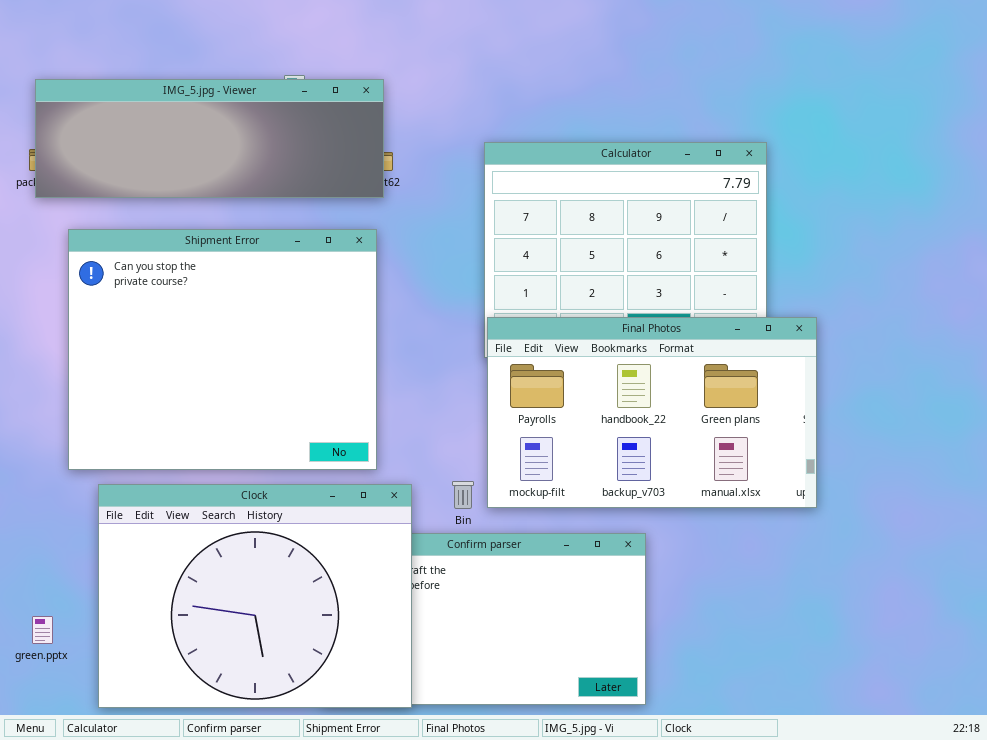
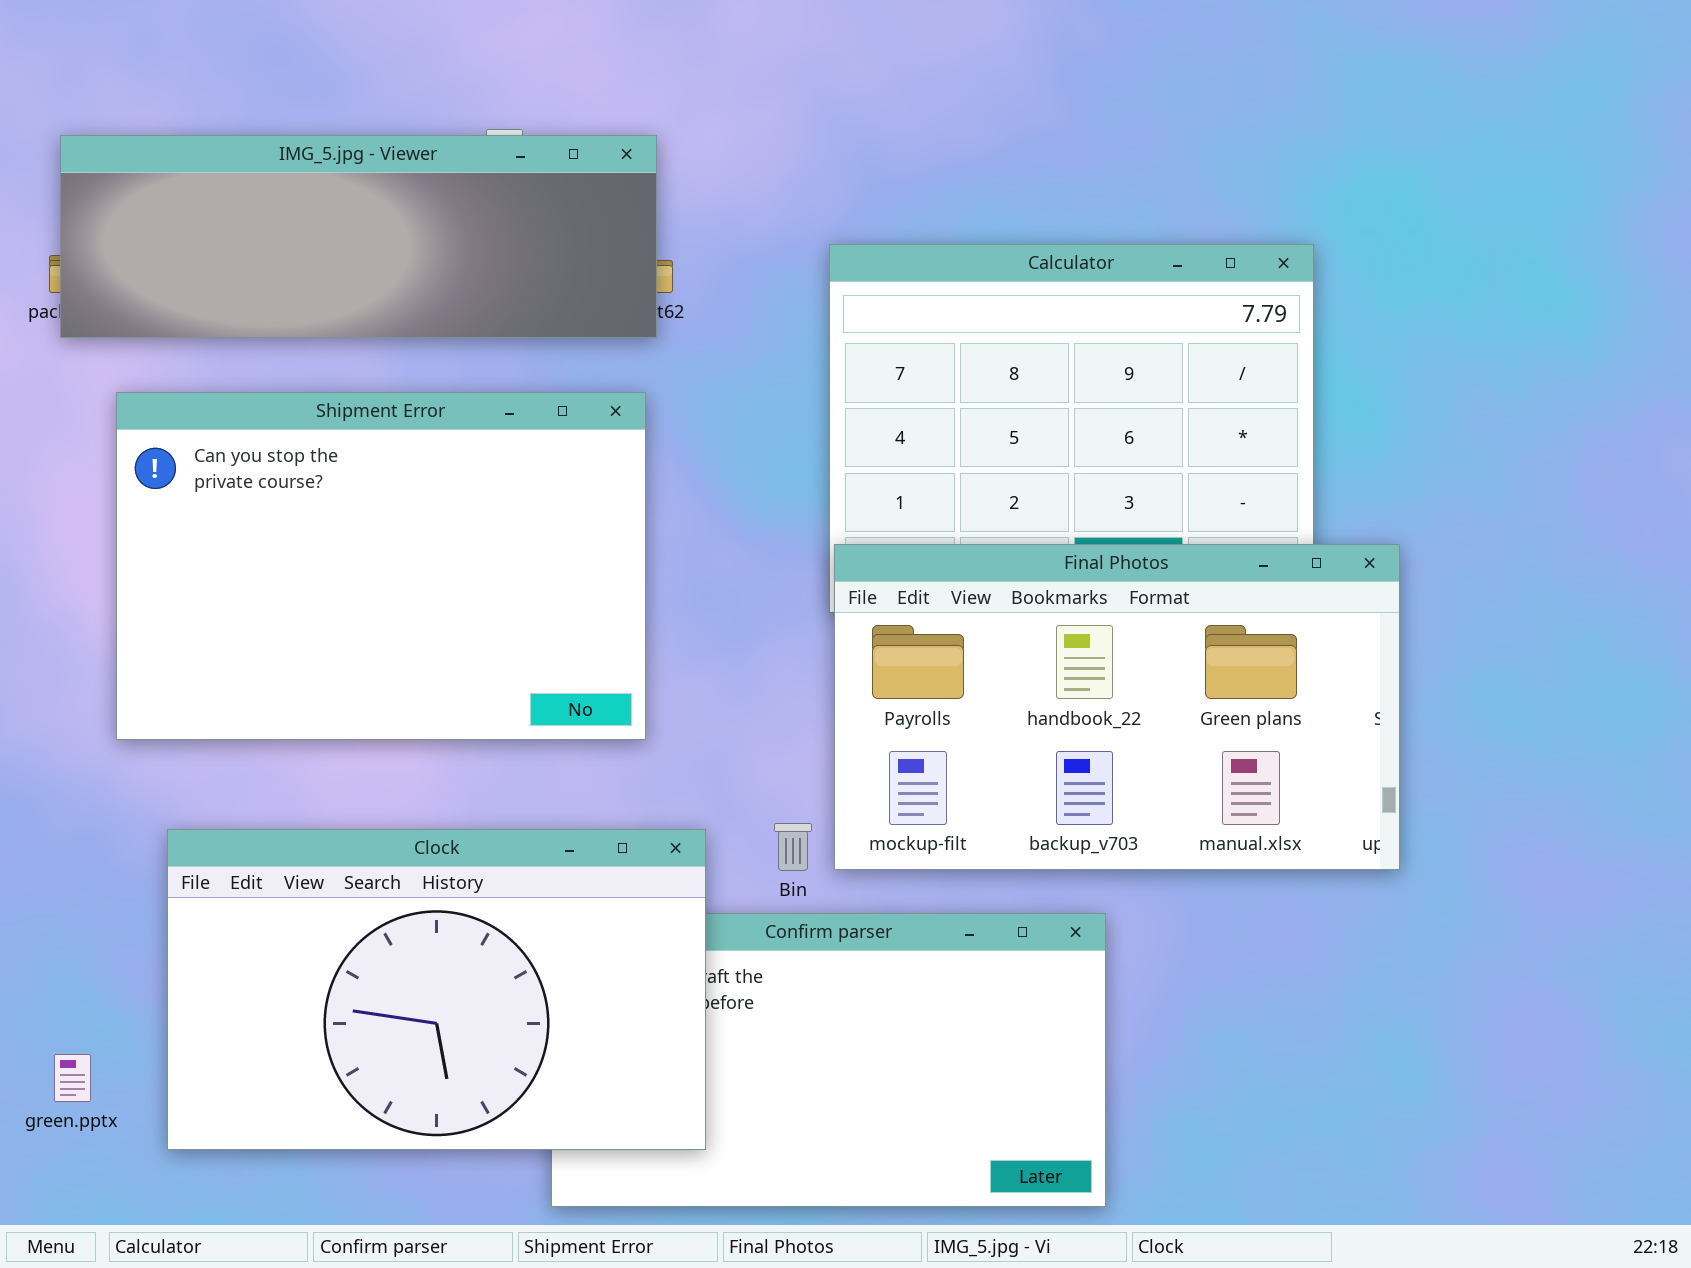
Shipment Error: [68,229,377,470] -> [116,392,646,740], resized
Clock: [98,484,412,708] -> [167,829,706,1150], resized

